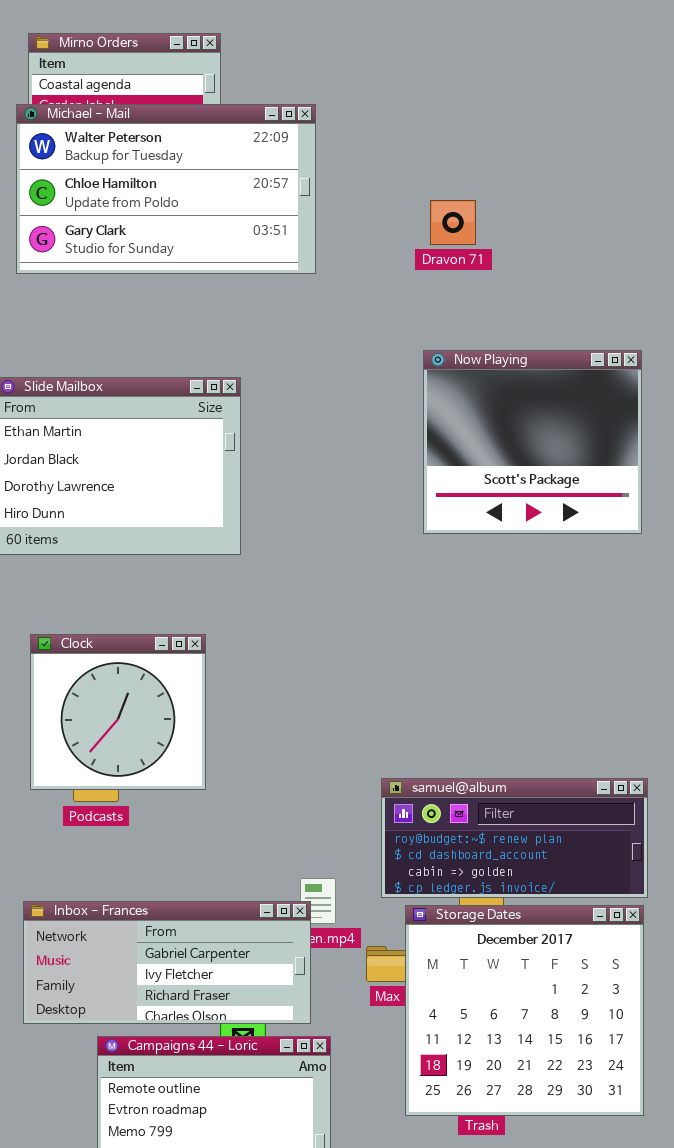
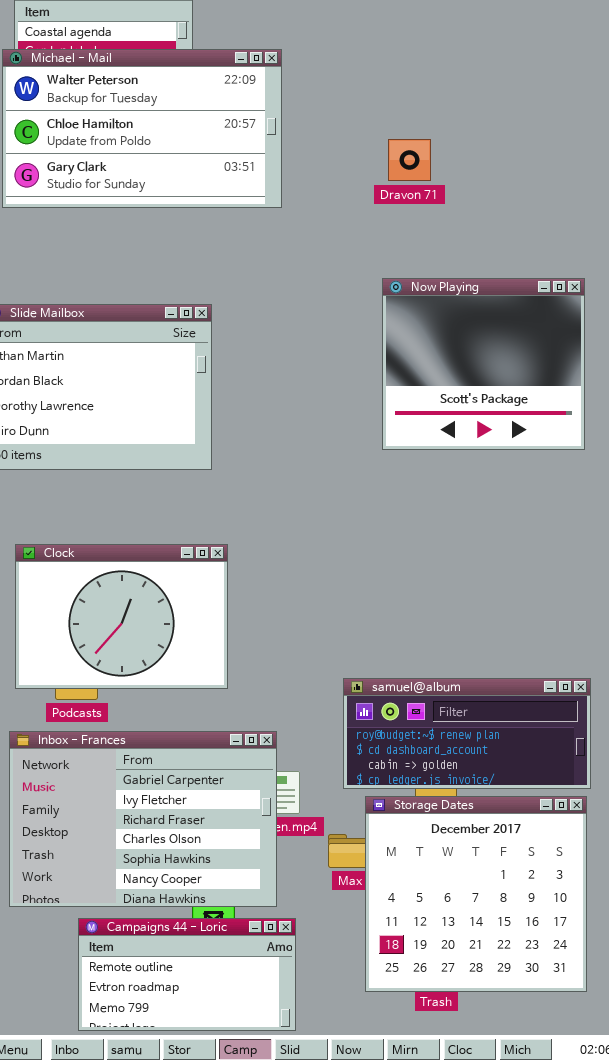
Clock: [30,634,206,790] -> [15,544,228,689], resized
Inbox - Frances: [23,901,311,1024] -> [9,731,277,907], resized

